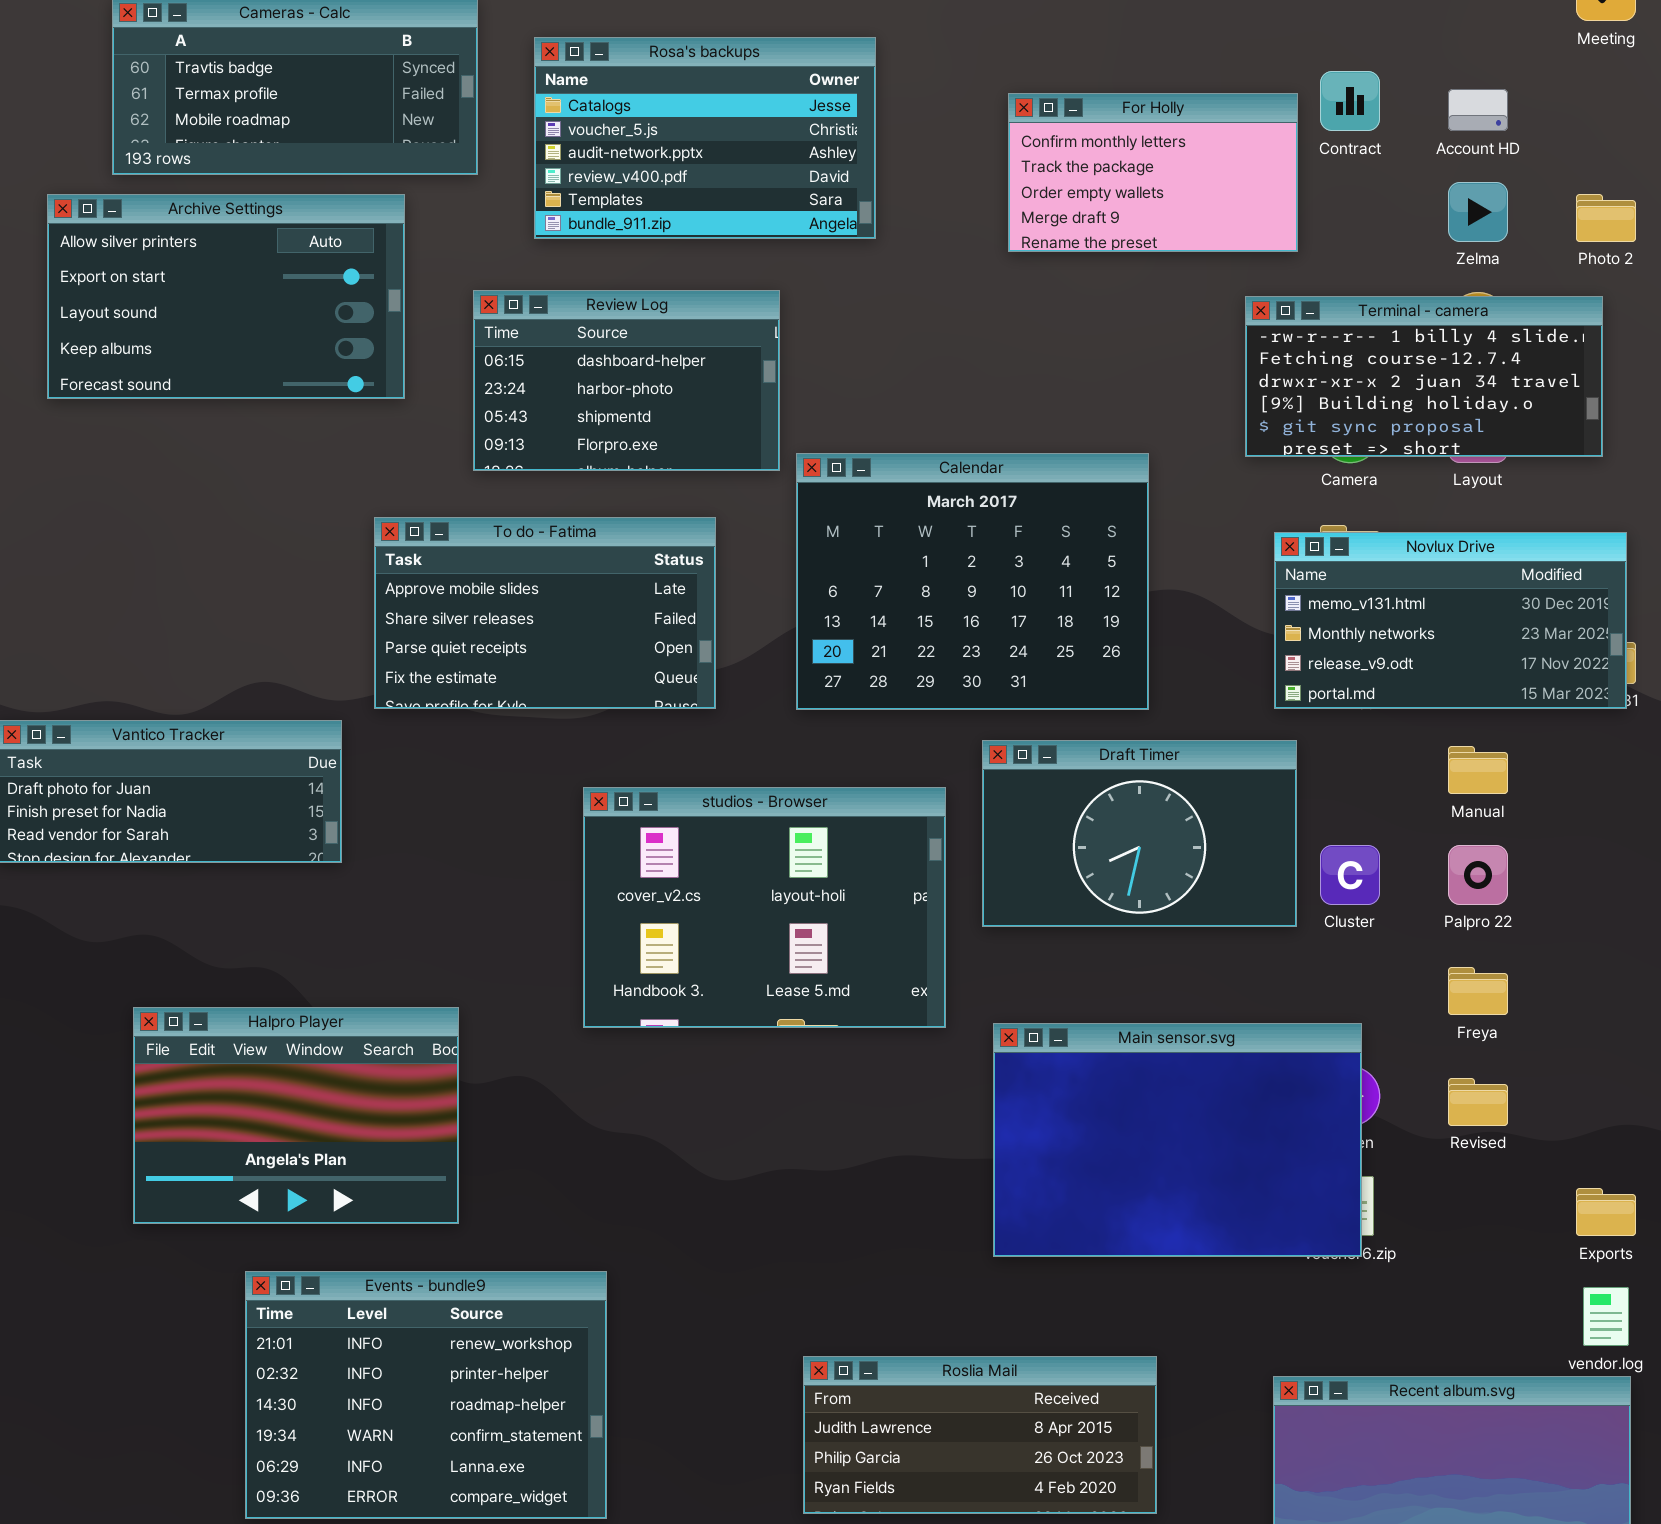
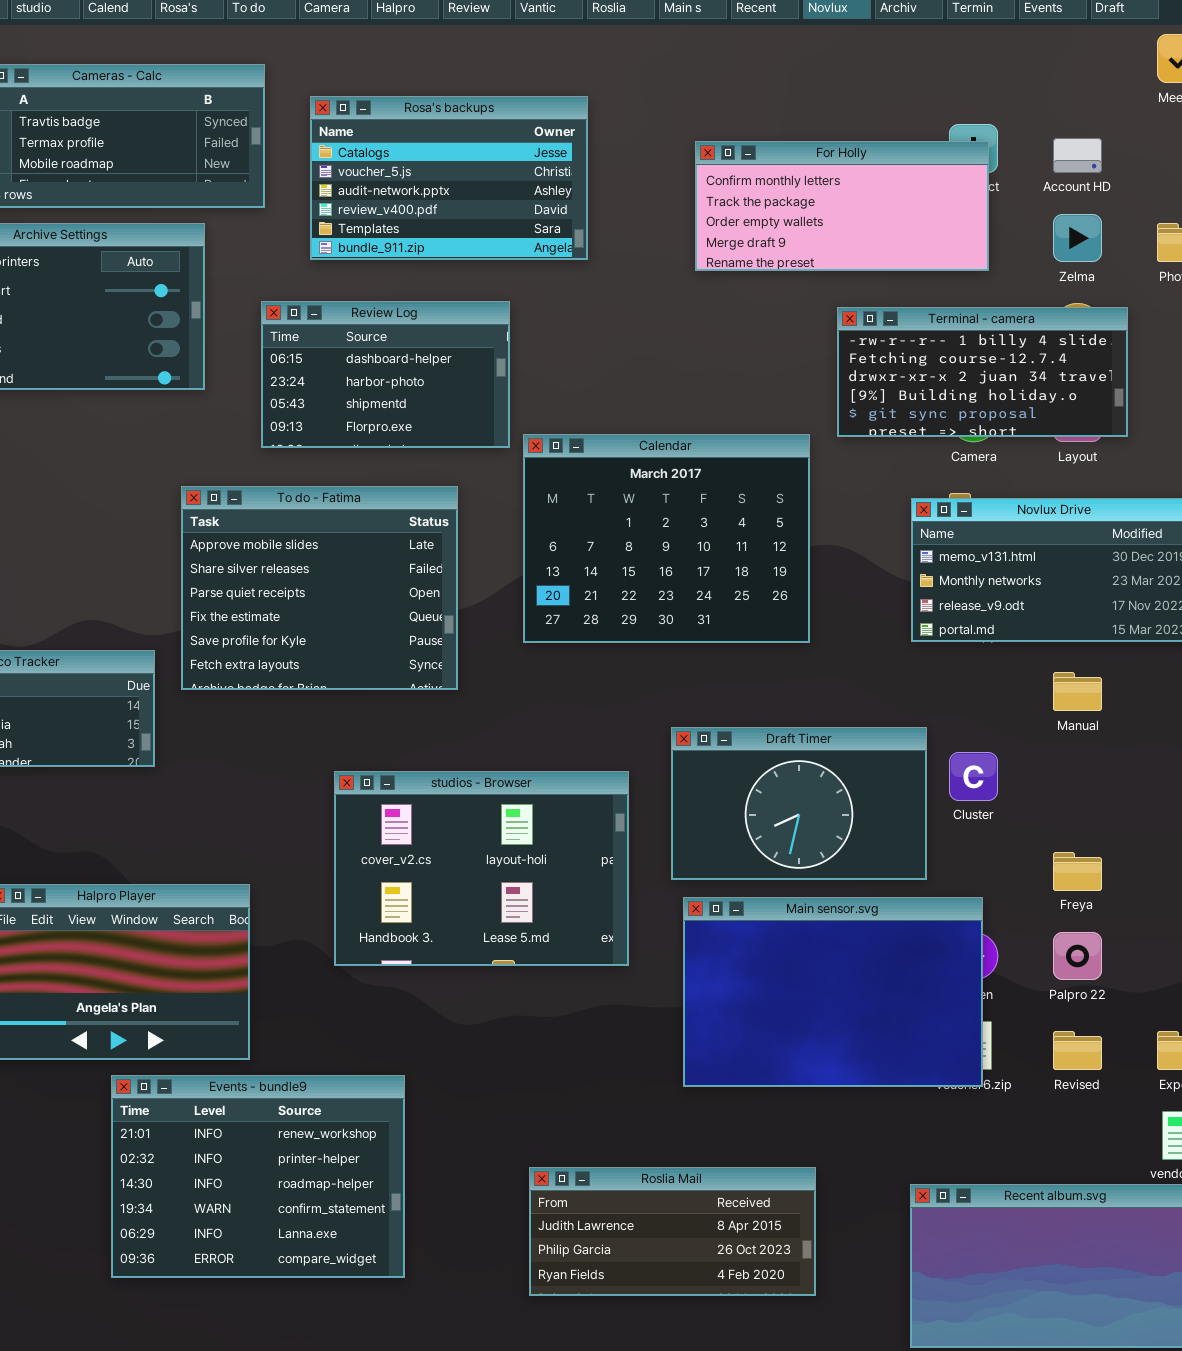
For Holly: [1008,93,1298,252] -> [695,141,989,271], resized
Terminal - camera: [1245,296,1603,457] -> [837,307,1128,437], moved
To do - Fatima: [374,517,716,709] -> [181,486,458,690], resized
Draft Timer: [982,740,1297,927] -> [671,727,927,880], moved
studios - Browser: [583,787,946,1028] -> [334,771,629,966], moved
Palpro 22: [1448,845,1508,905] -> [1053,932,1102,980], moved
Revised: [1448,1078,1508,1126] -> [1053,1031,1102,1070], moved
Events - bundle9: [245,1271,607,1519] -> [111,1075,405,1278], moved

